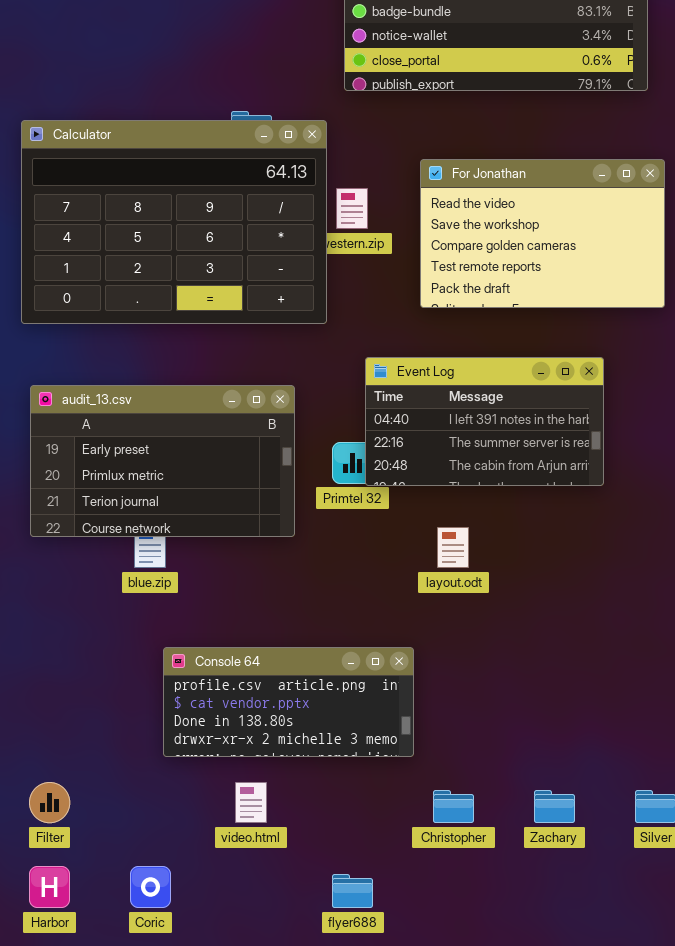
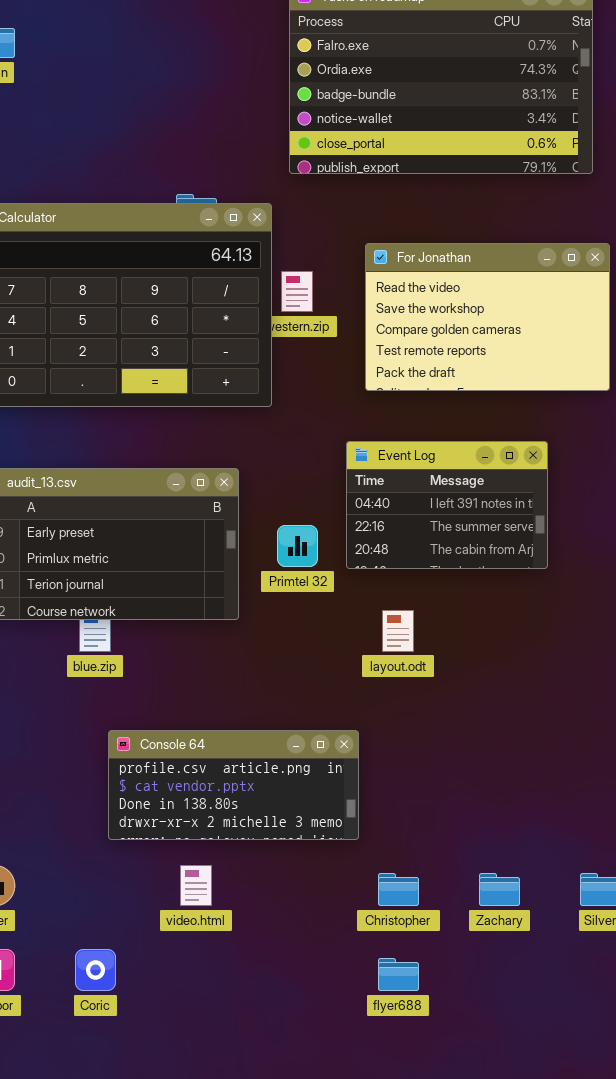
Event Log: [365,357,604,486] -> [346,441,548,569], resized
flyer688: [332,874,373,908] -> [378,958,419,991], moved

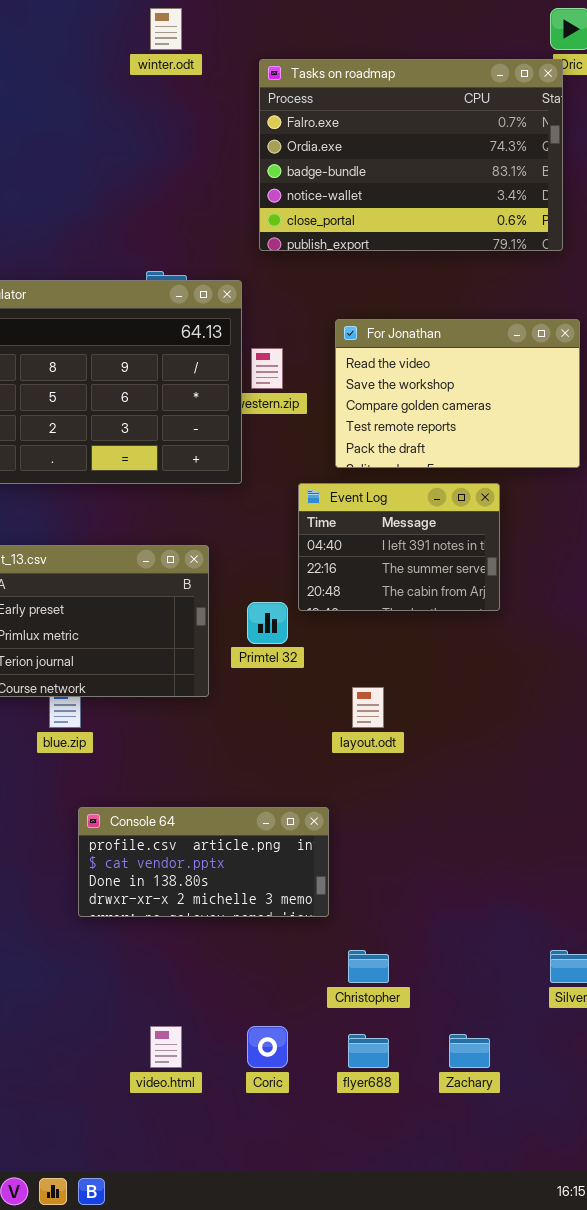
Event Log: [346,441,548,569] -> [298,483,500,611], moved
video.html: [180,865,212,906] -> [150,1026,182,1068], moved
Zachary: [479,873,520,906] -> [449,1034,490,1068], moved
Coric: [75,949,116,991] -> [247,1026,288,1068], moved

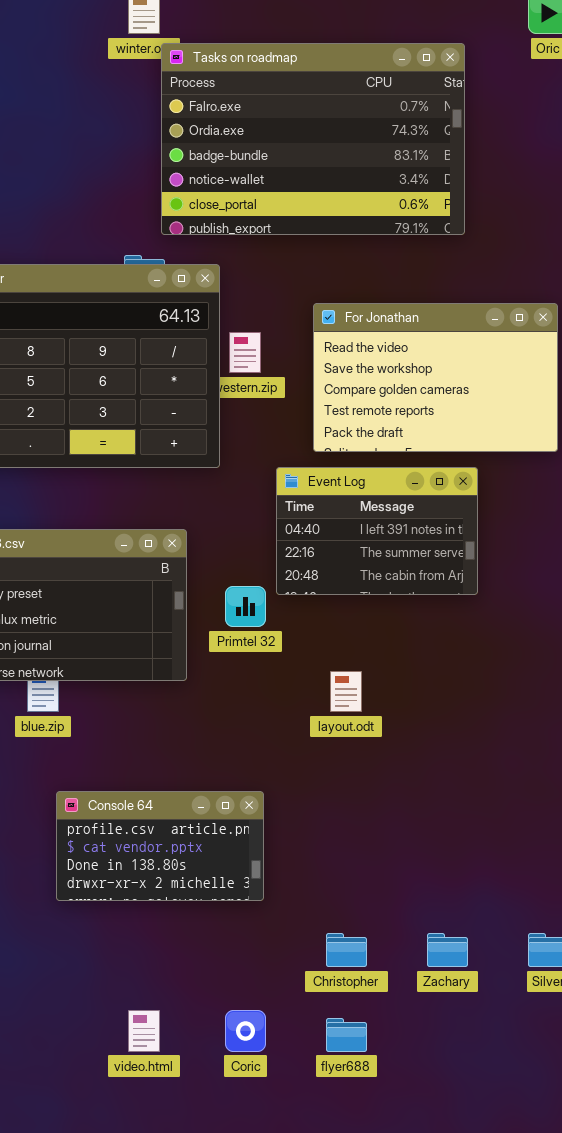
Tasks on roadmap: [259,59,563,251] -> [161,43,465,235], moved
Console 64: [78,807,329,917] -> [56,791,264,901], resized
Zachary: [449,1034,490,1068] -> [427,933,468,967], moved

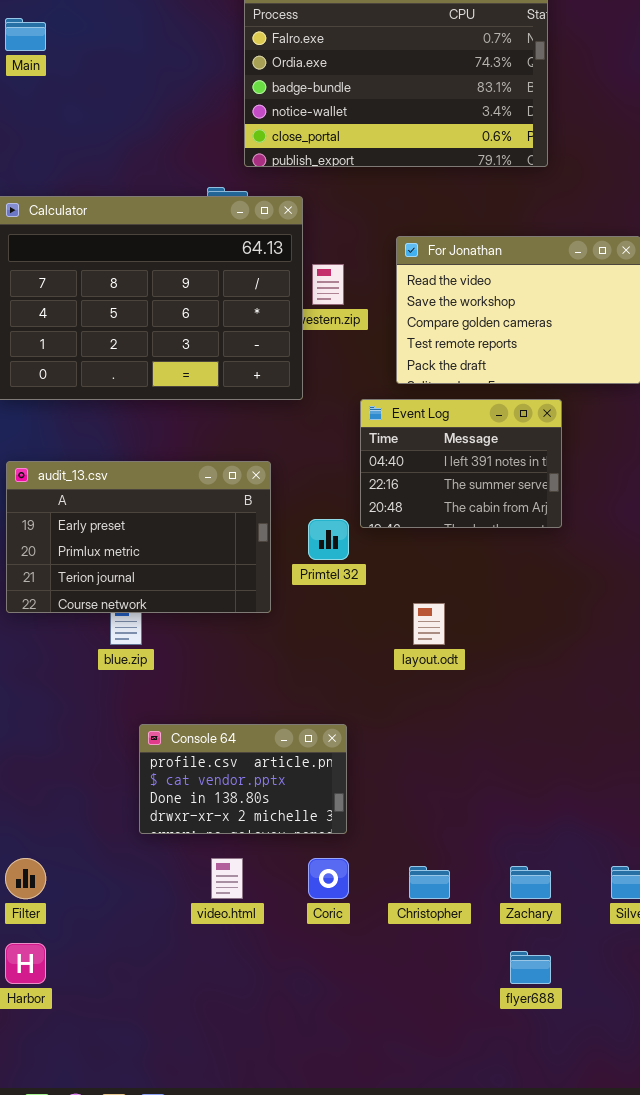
video.html: [128,1010,160,1052] -> [211,858,243,899], moved
Coric: [225,1010,266,1052] -> [308,858,349,899], moved
flyer688: [326,1018,367,1052] -> [510,951,551,984], moved

